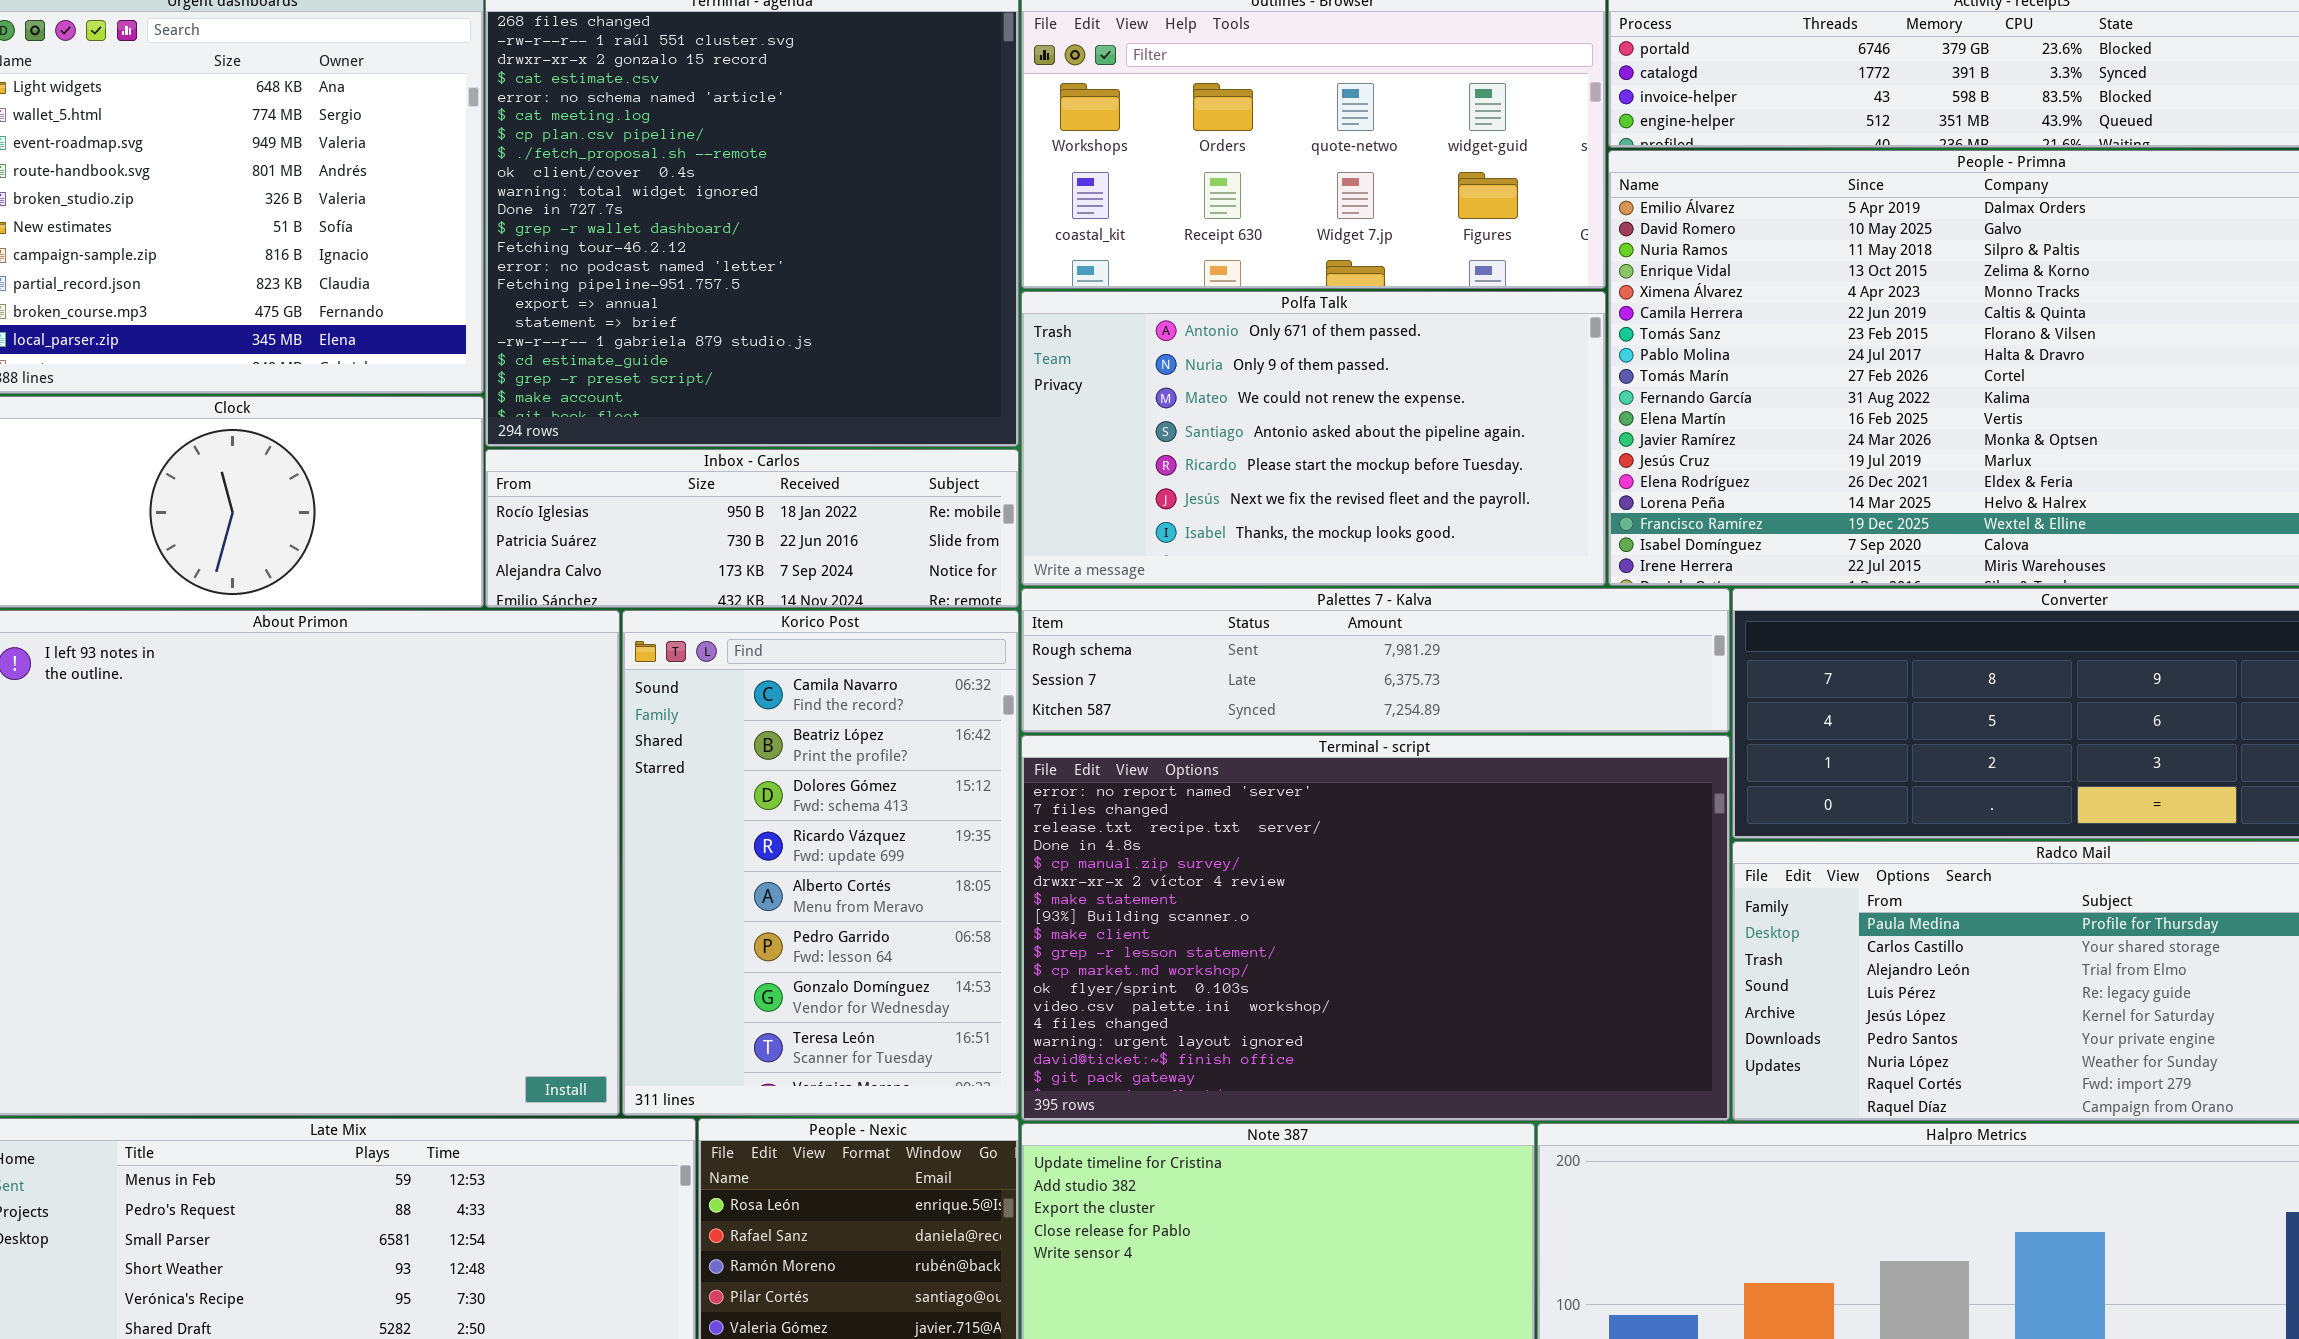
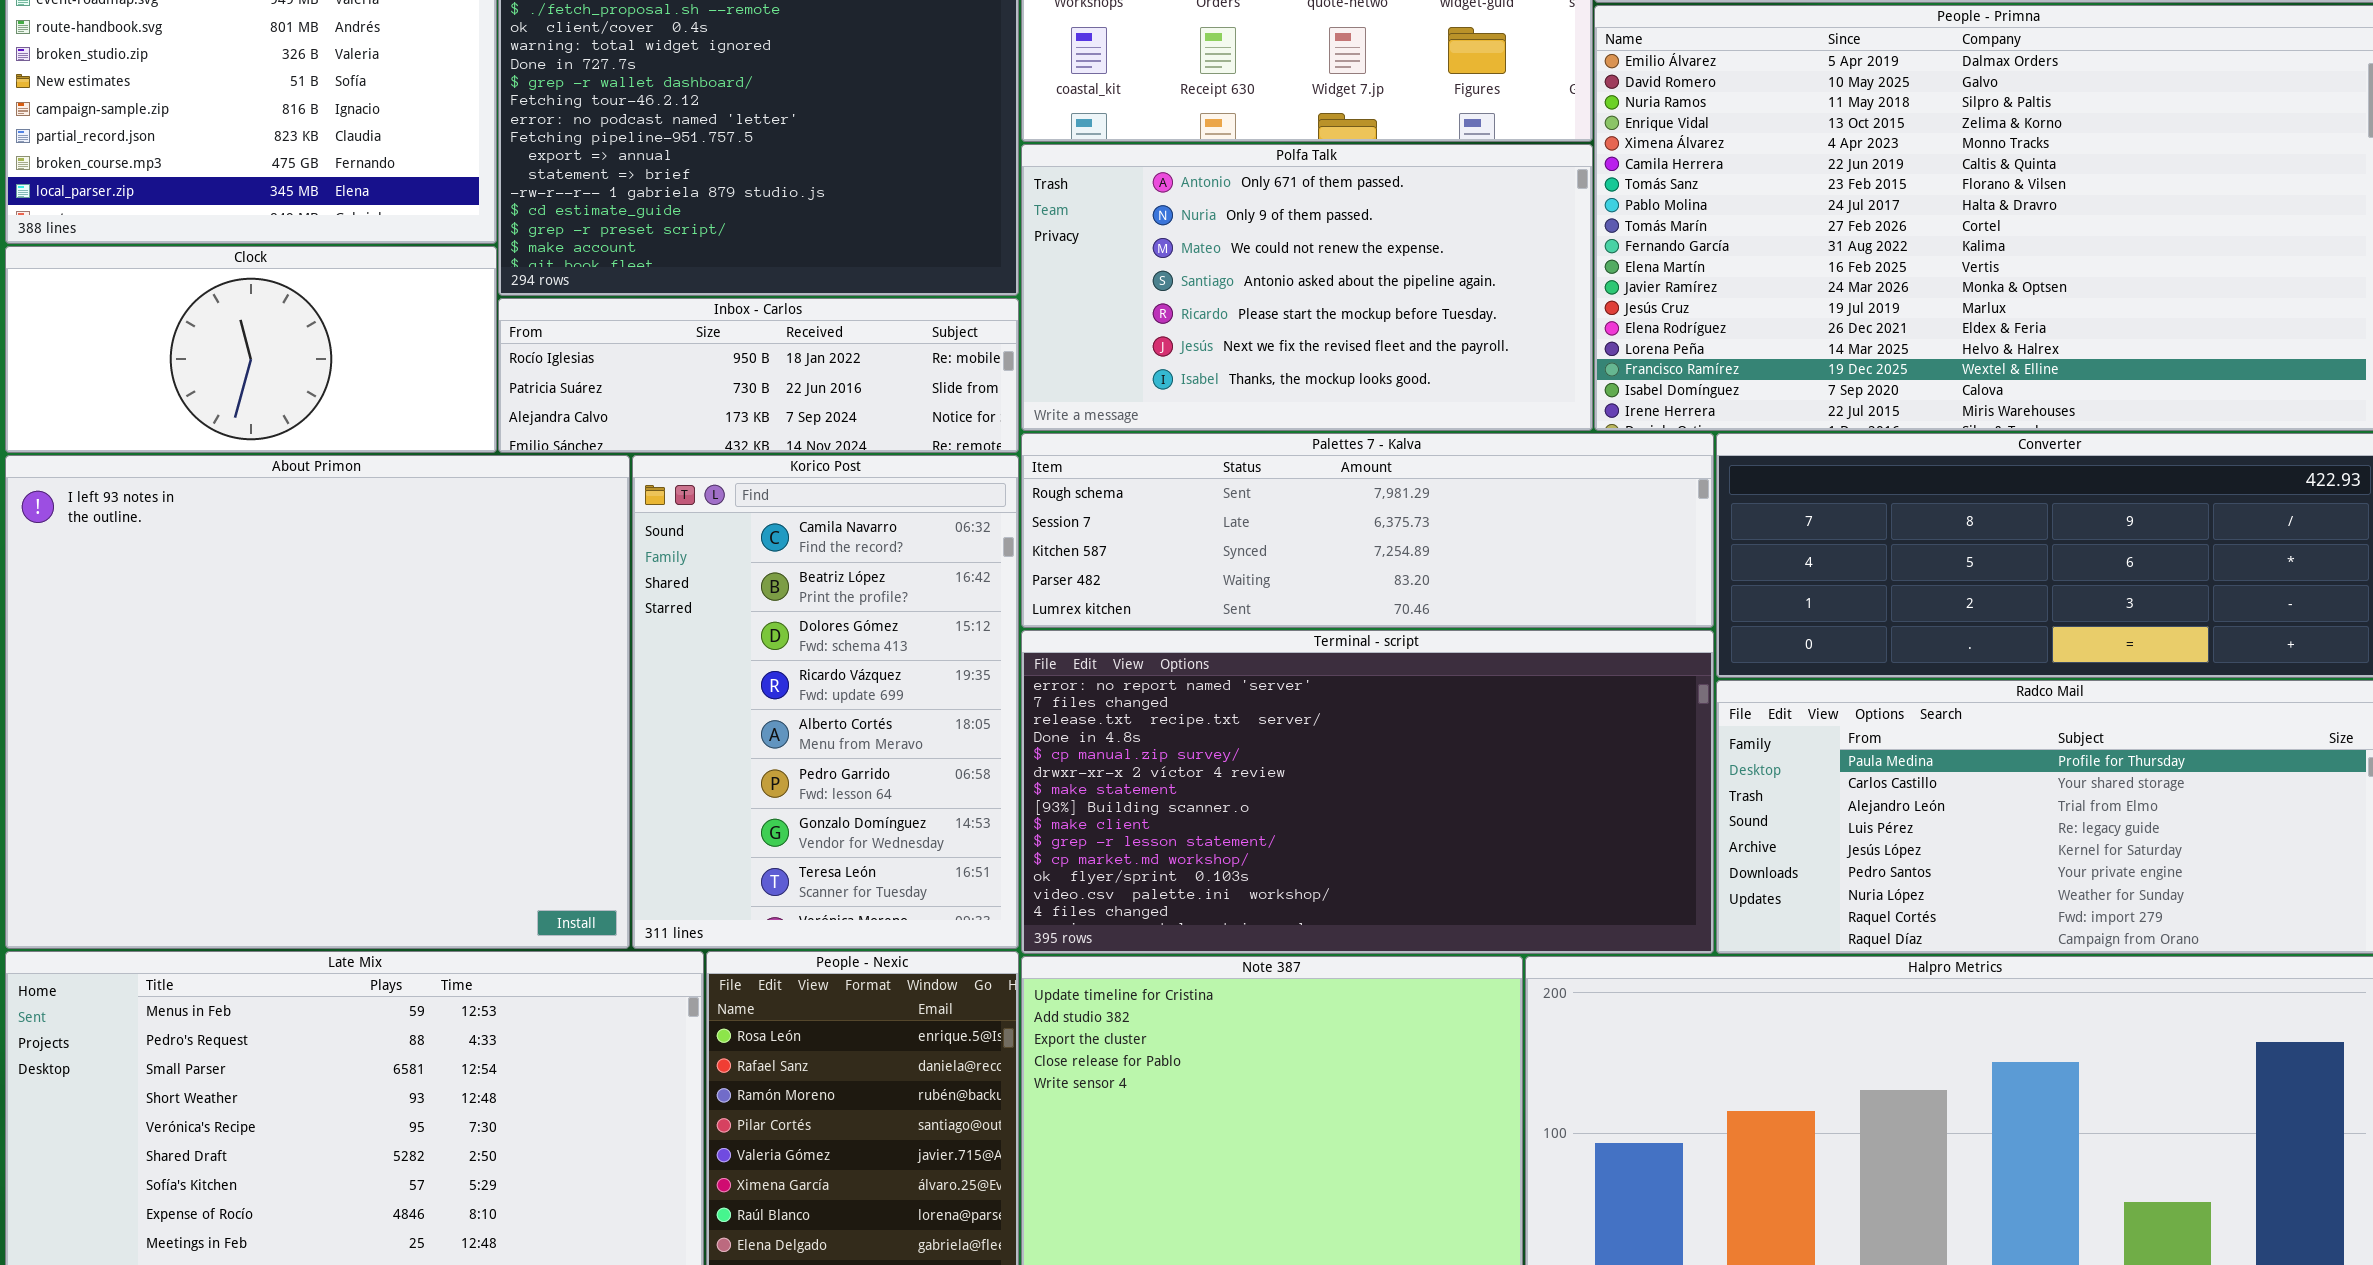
Palettes 7 - Kalva: [1021,588,1730,733] -> [1021,433,1714,628], resized
Terminal - script: [1021,735,1730,1121] -> [1021,630,1714,954], resized

